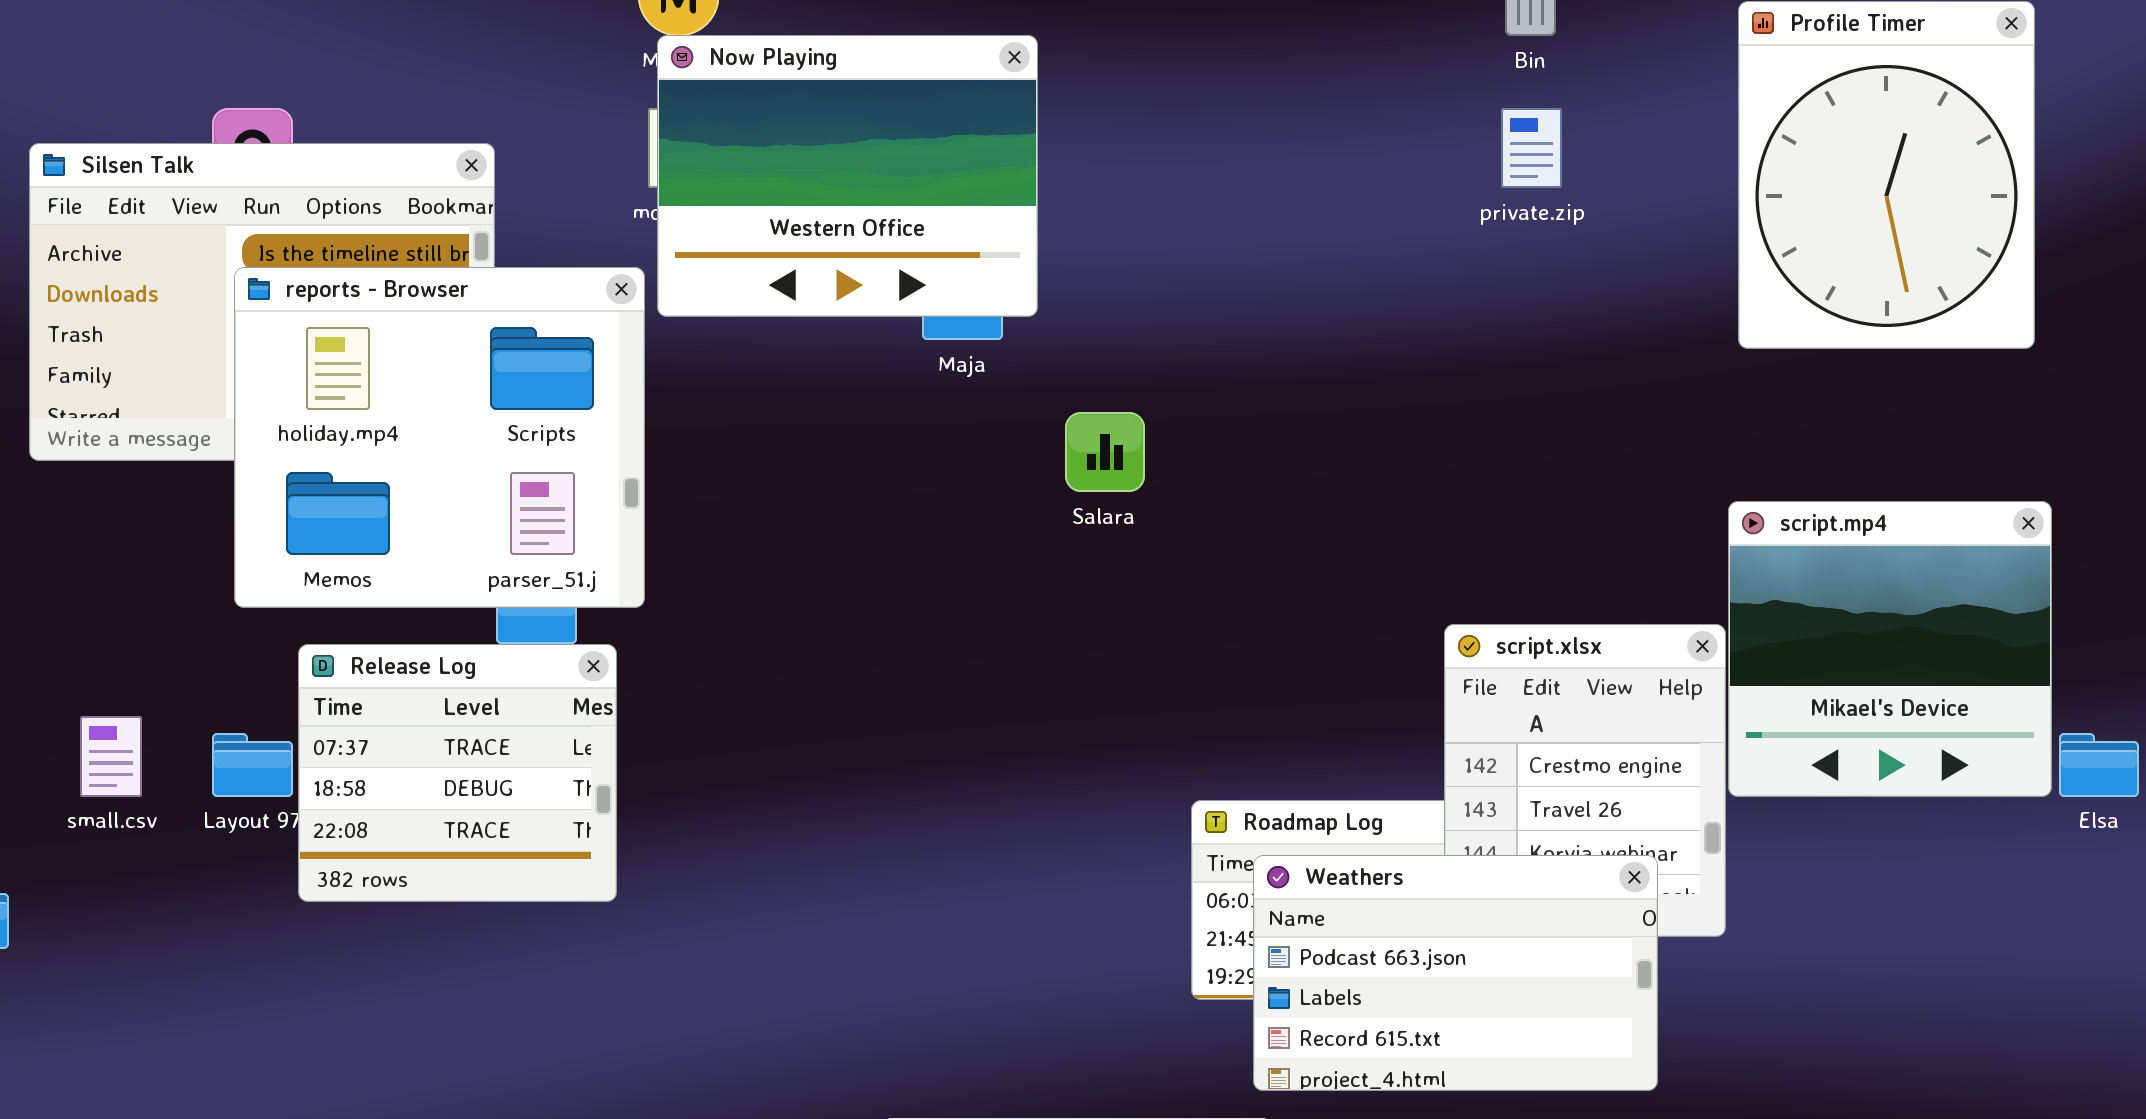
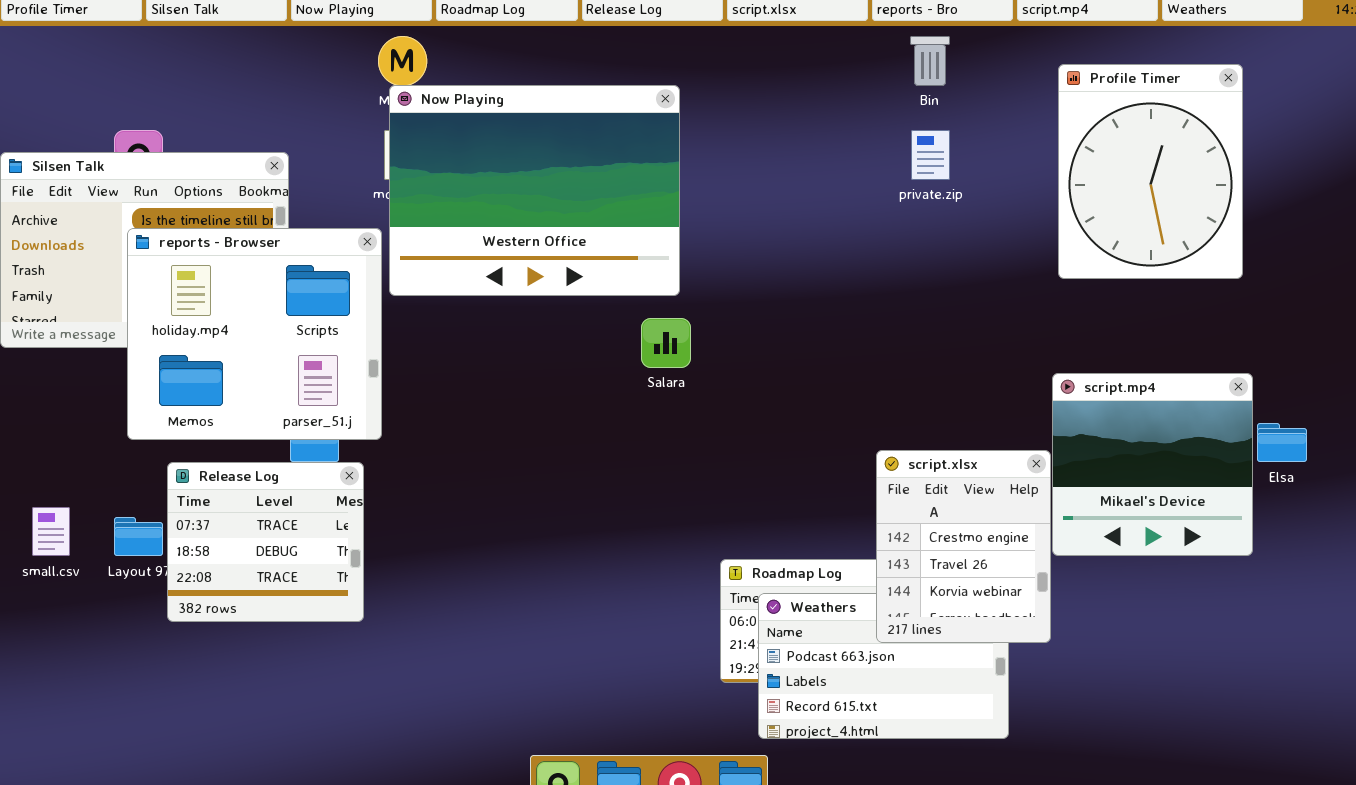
Now Playing: [657,35,1038,317] -> [389,85,680,296], resized
script.xlsx: [1444,624,1726,937] -> [876,450,1051,643], raised
Elsa: [2059,733,2139,797] -> [1257,423,1307,462], moved

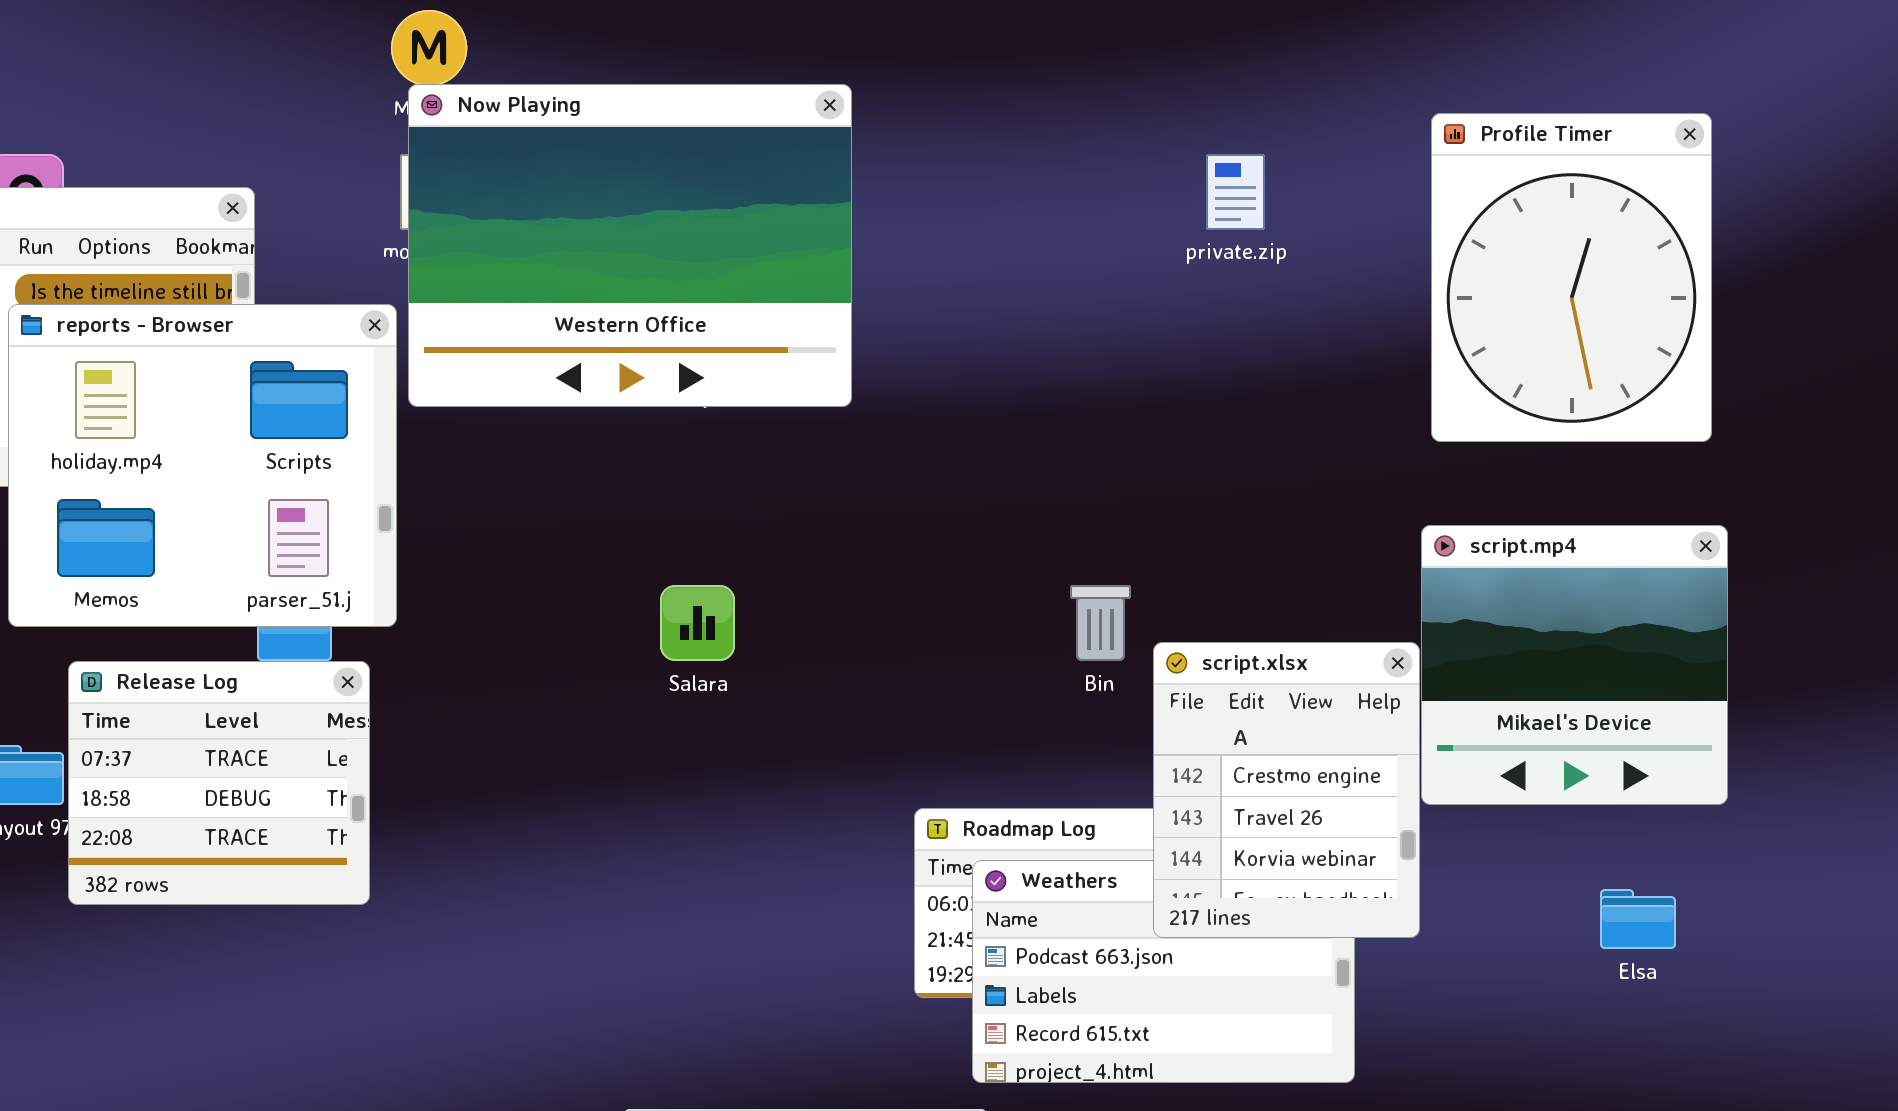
Bin: [910,36,950,86] -> [1070,585,1131,661], moved
Profile Timer: [1058,64,1243,279] -> [1431,113,1712,442], moved
Salara: [641,318,691,368] -> [660,585,735,661], moved
Elsa: [1257,423,1307,462] -> [1600,889,1676,949], moved

